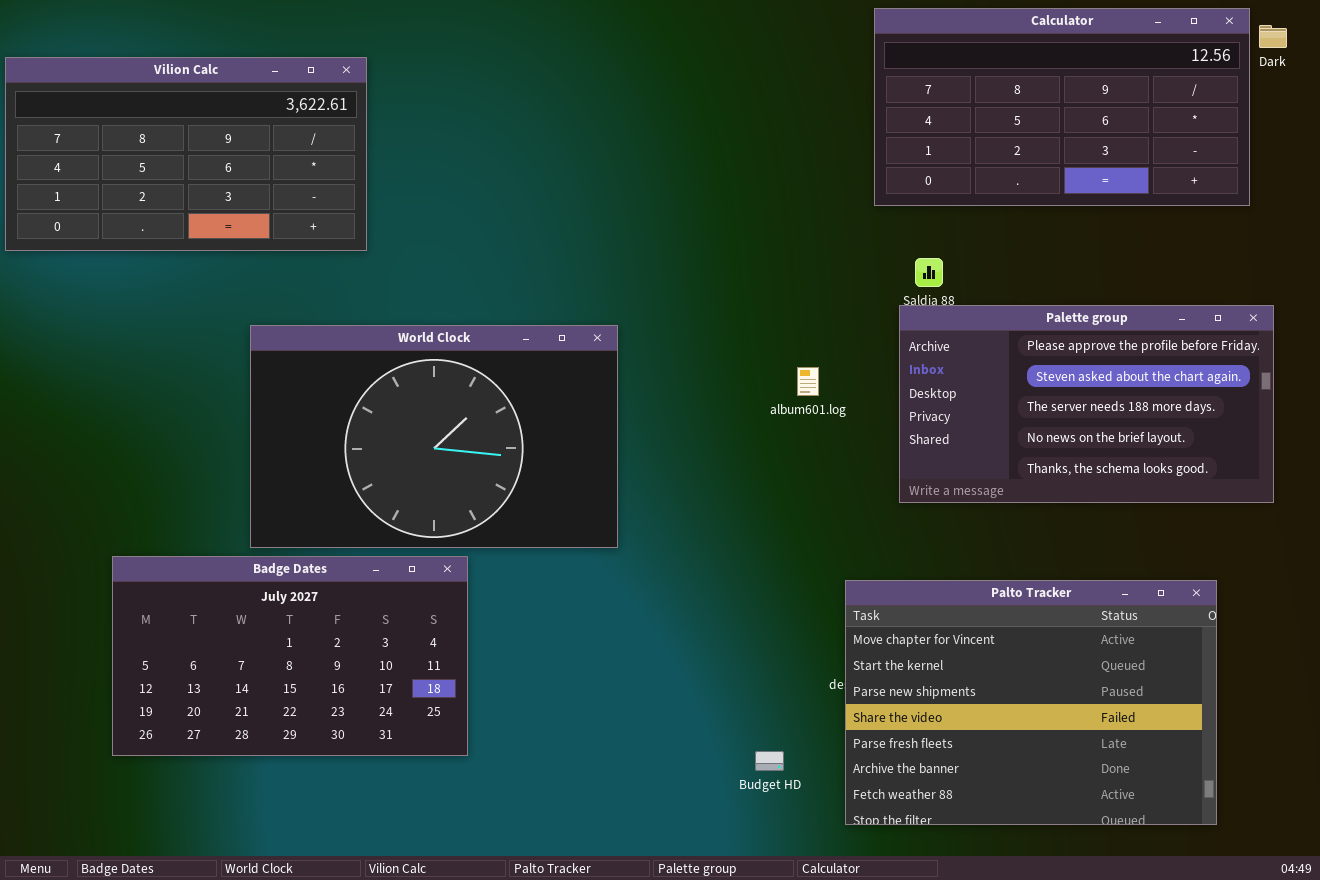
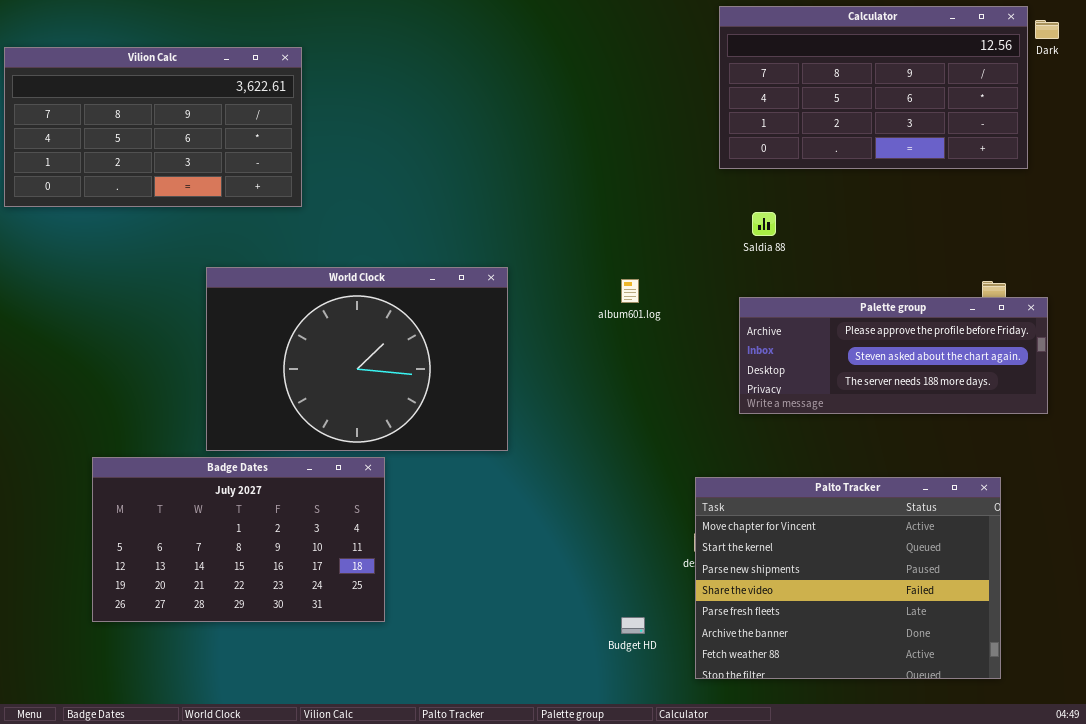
Palette group: [899,305,1274,503] -> [739,297,1048,414], resized
album601.log: [797,367,819,396] -> [621,279,639,303], moved

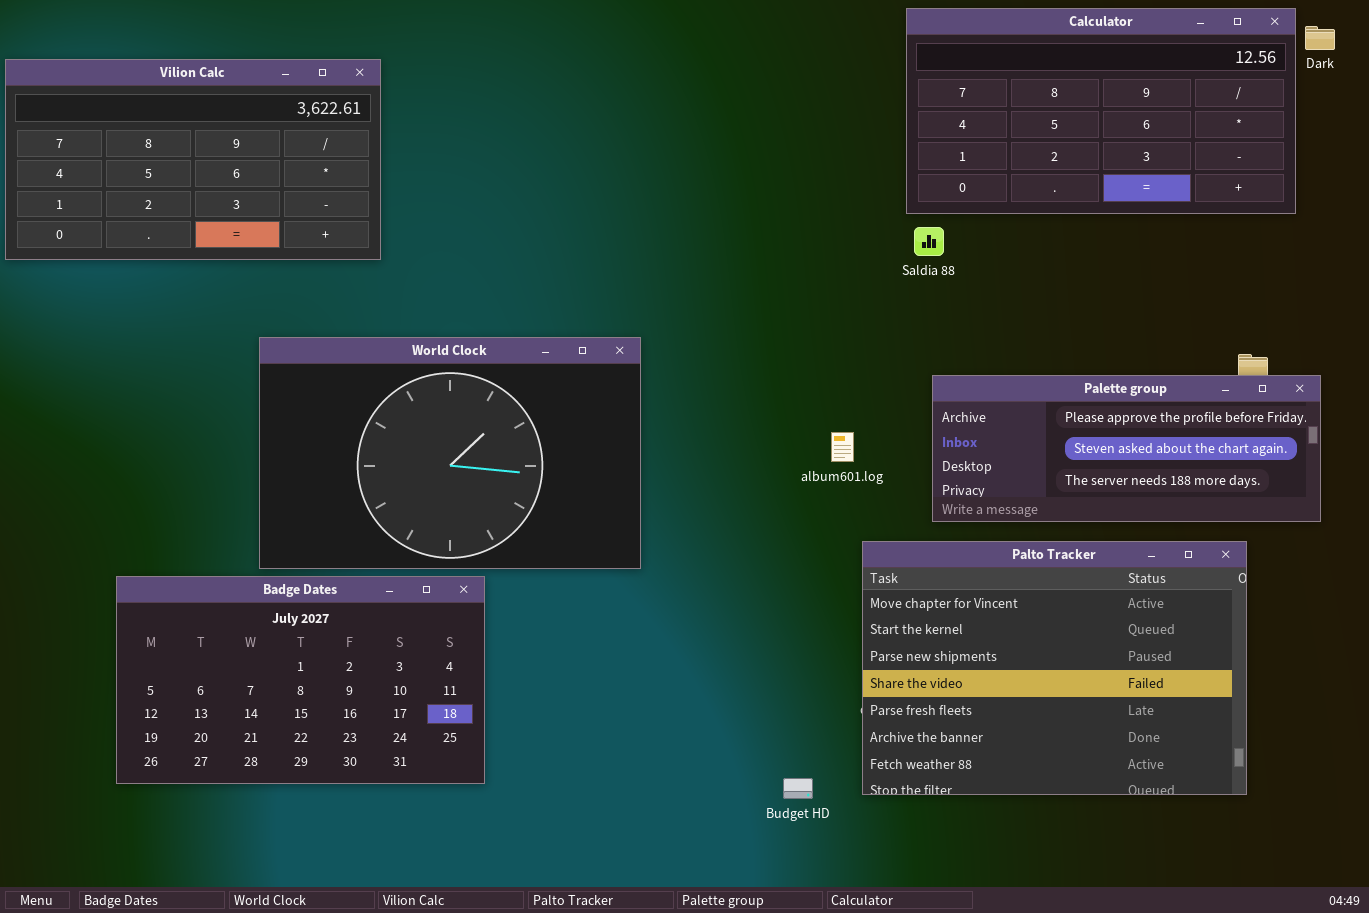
Saldia 88: [752,212,776,236] -> [914,227,944,256], moved
album601.log: [621,279,639,303] -> [831,432,854,462], moved
Palto Tracker: [695,477,1001,679] -> [862,541,1247,795], moved

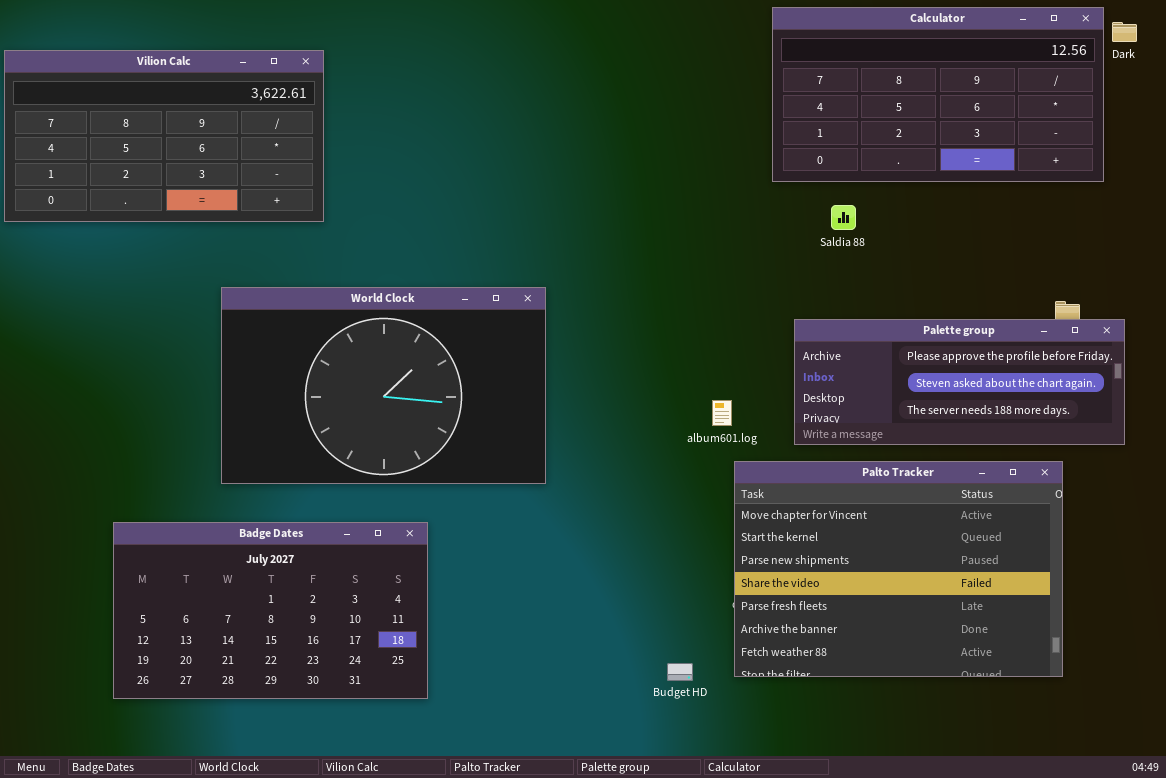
Saldia 88: [914,227,944,256] -> [831,205,856,230], moved
album601.log: [831,432,854,462] -> [712,400,732,426], moved
Badge Dates: [116,576,485,784] -> [113,522,428,699], moved

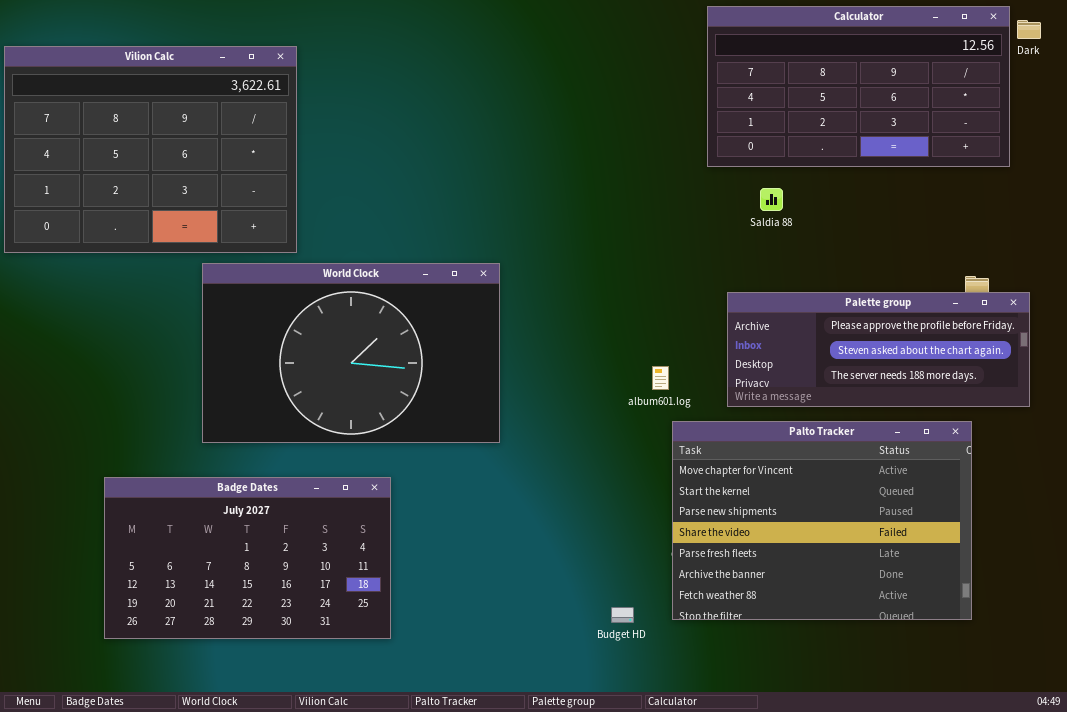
Vilion Calc: [4,50,324,222] -> [4,46,297,253], resized

